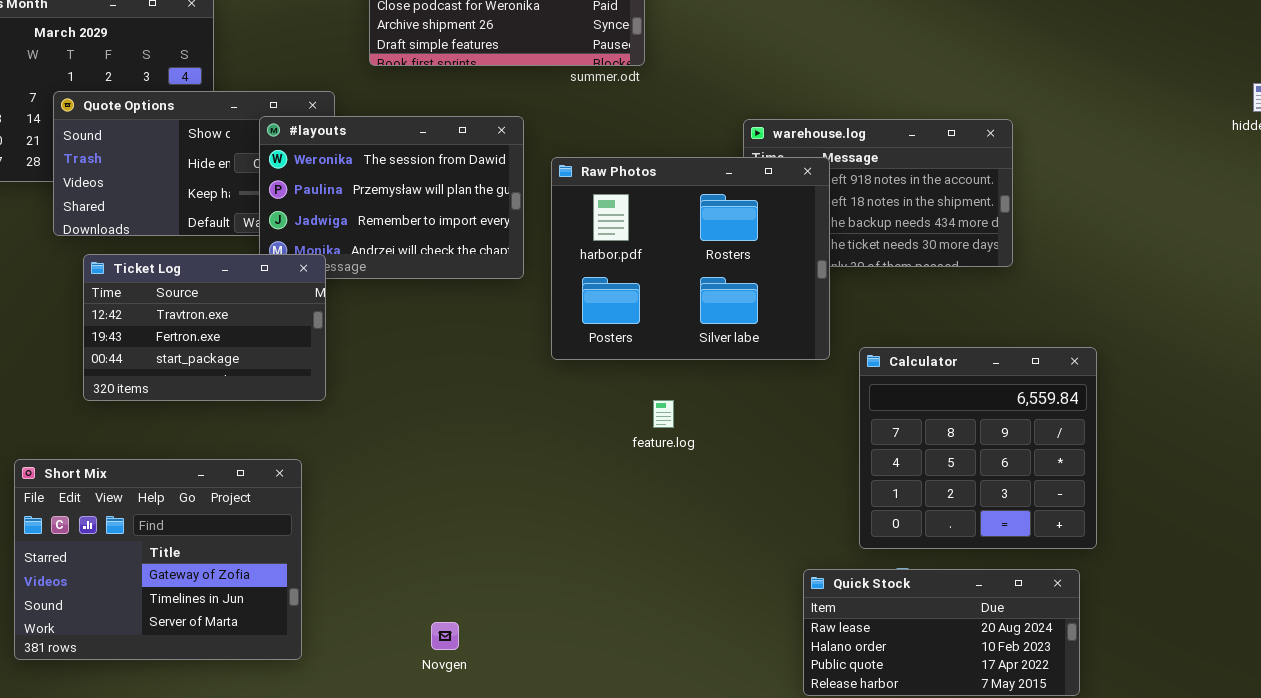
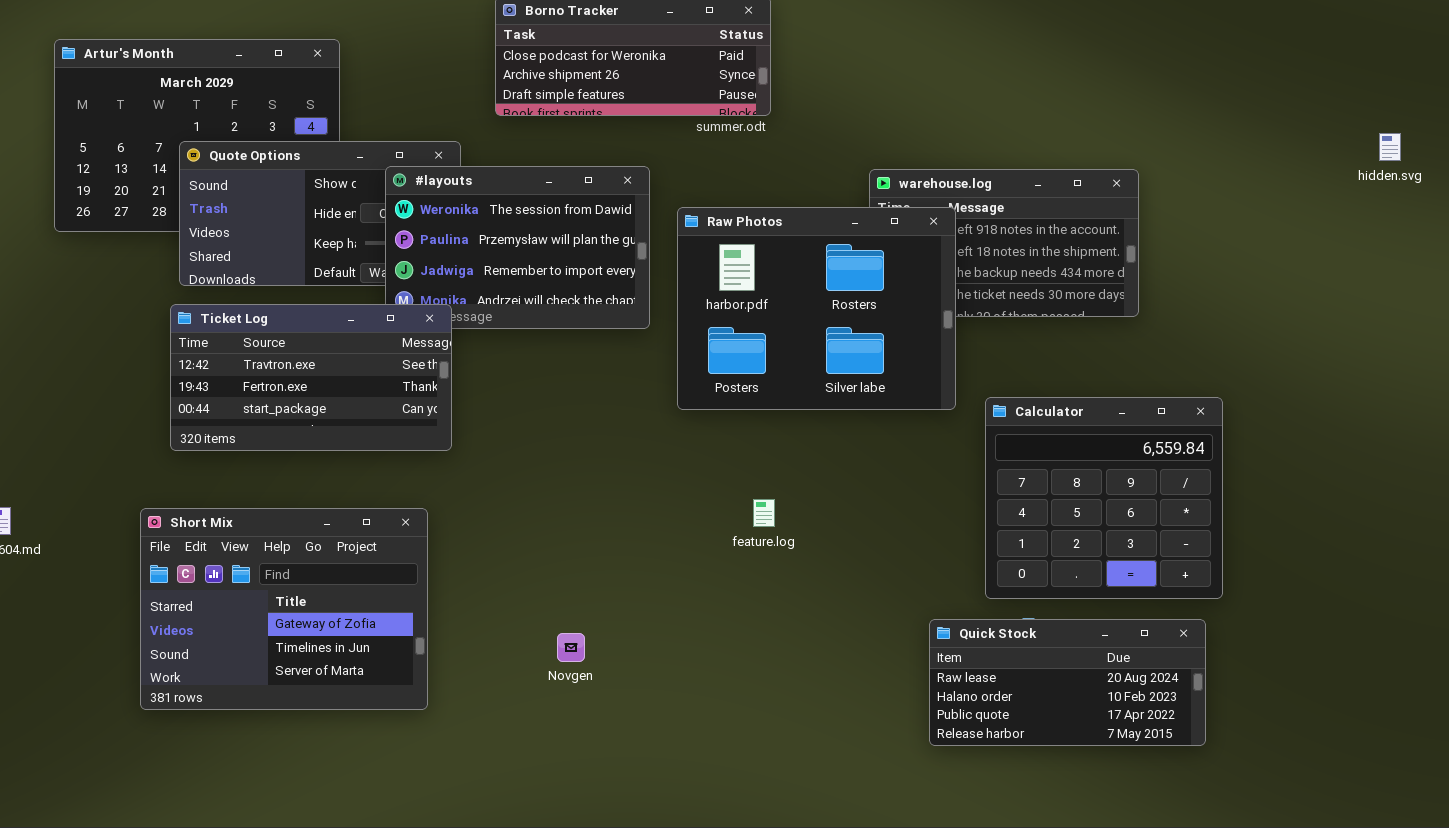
Ticket Log: [83,254,326,401] -> [170,304,452,451], resized
feature.log: [653,400,674,428] -> [753,499,775,527], moved
Novgen: [431,622,459,650] -> [557,633,585,662], moved

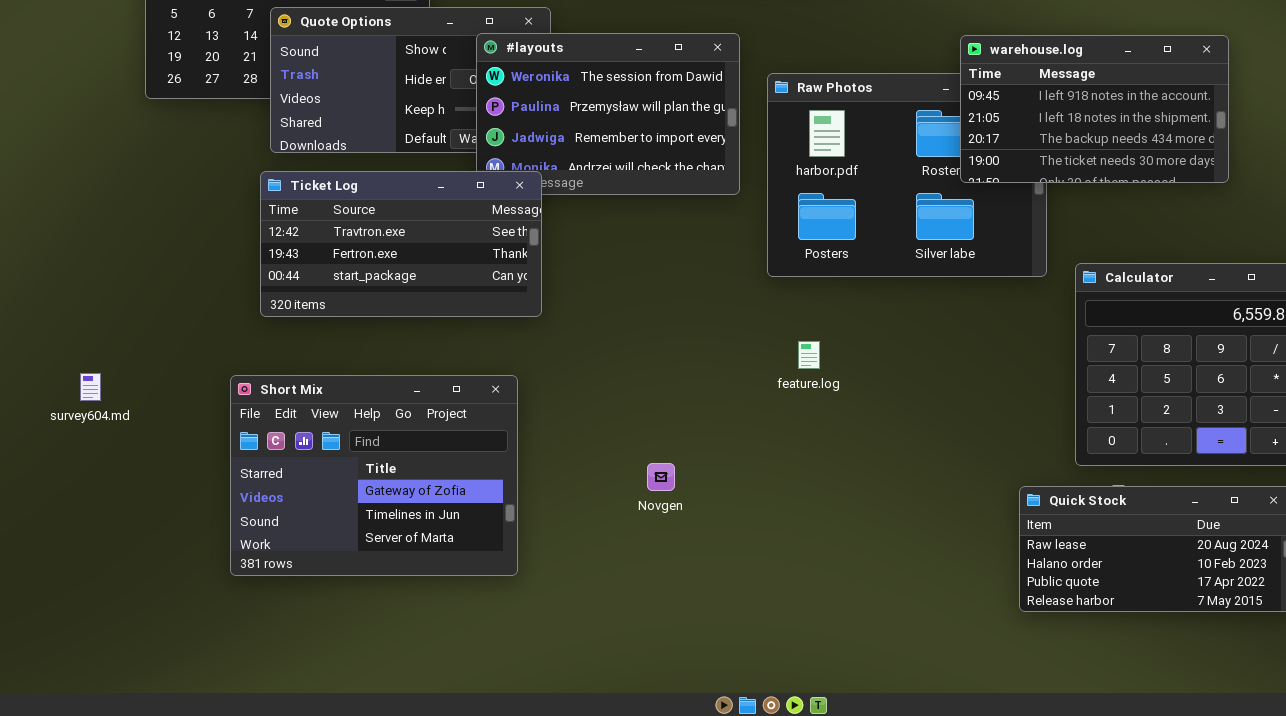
warehouse.log: [869,169,1139,317] -> [960,35,1229,183], raised
feature.log: [753,499,775,527] -> [798,341,820,369], moved
Novgen: [557,633,585,662] -> [647,463,675,491], moved

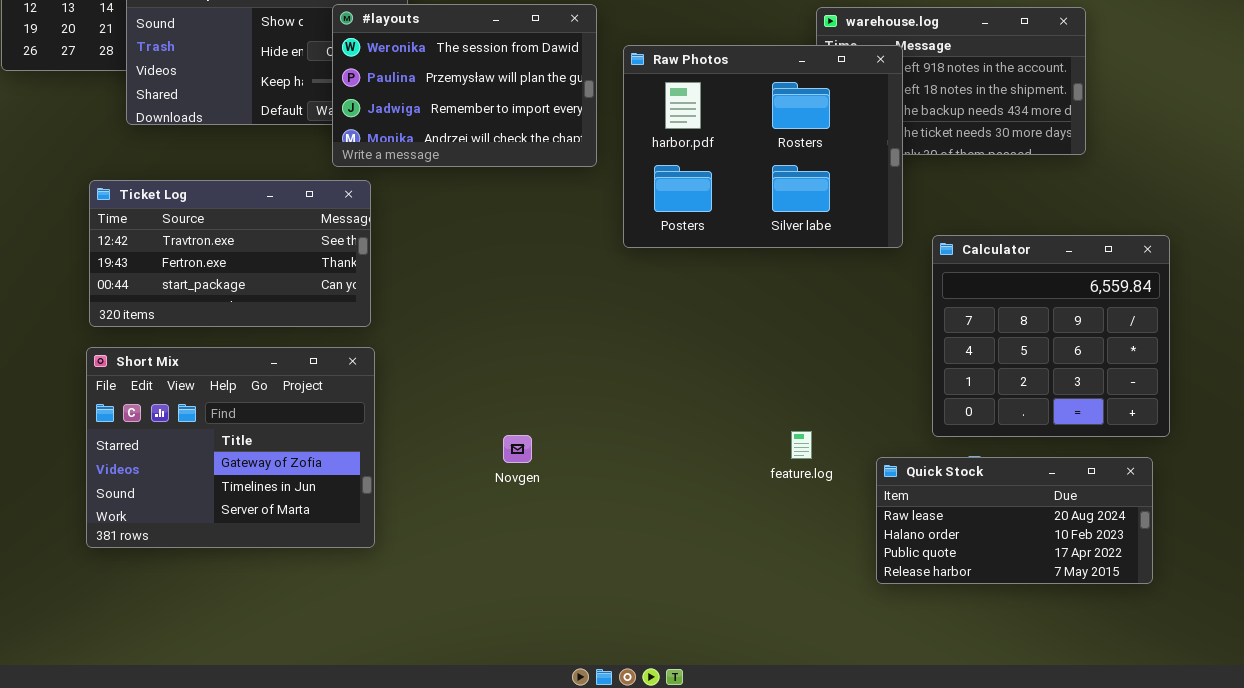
Raw Photos: [767,73,1047,277] -> [623,45,903,248], raised
Ticket Log: [260,171,542,317] -> [89,180,371,327], moved
feature.log: [798,341,820,369] -> [791,431,812,459], moved

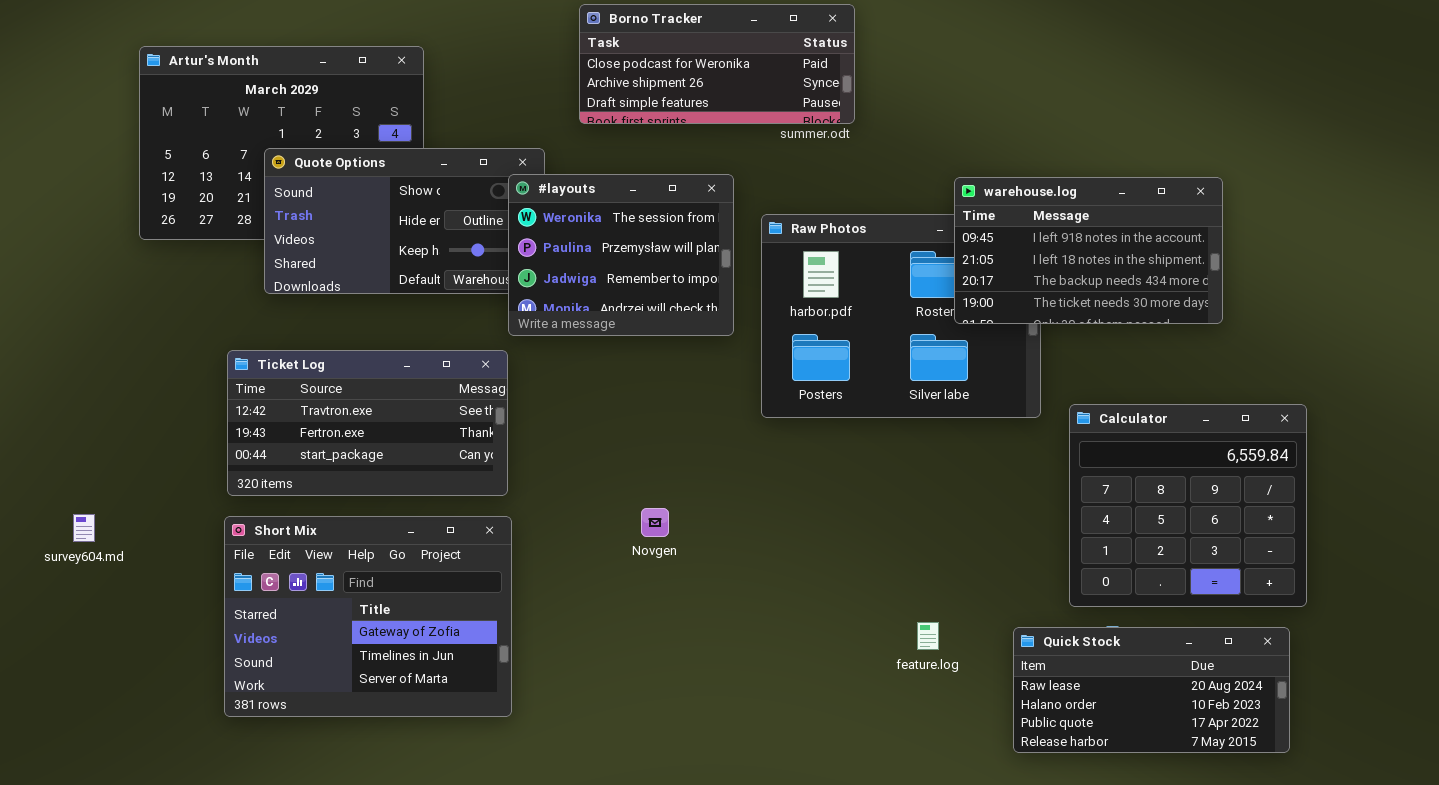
#layouts: [332,4,597,167] -> [508,174,734,336], resized
warehouse.log: [816,7,1086,155] -> [954,177,1223,324], raised
feature.log: [791,431,812,459] -> [917,622,939,650], moved
Novgen: [503,435,532,463] -> [641,508,669,537], moved

